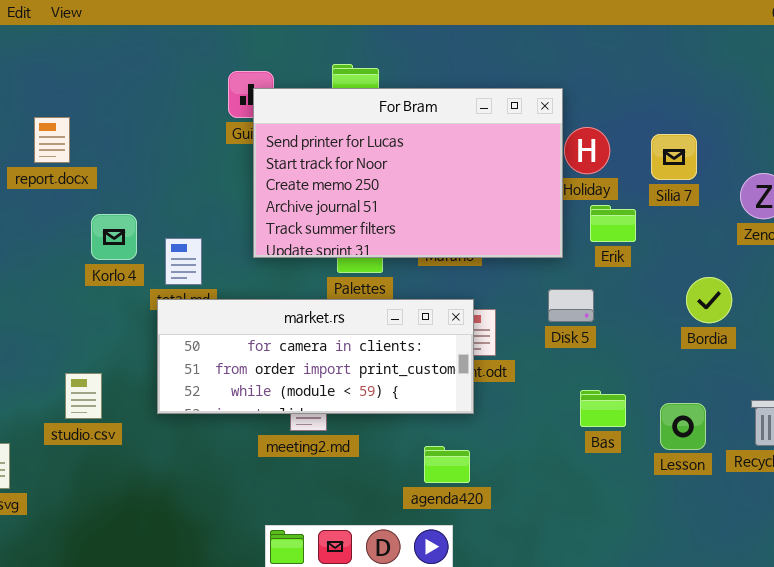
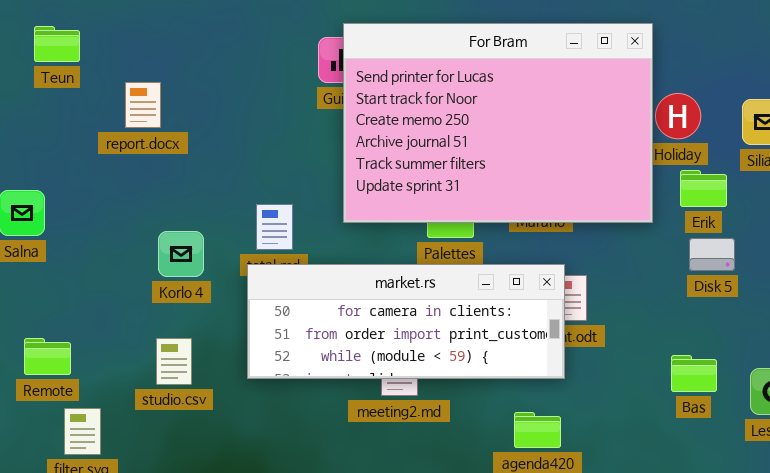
For Bram: [253,88,563,258] -> [343,23,653,223], resized
Korlo 4: [91,214,137,260] -> [158,231,204,277], moved
Disk 5: [548,289,594,322] -> [689,238,735,271], moved

